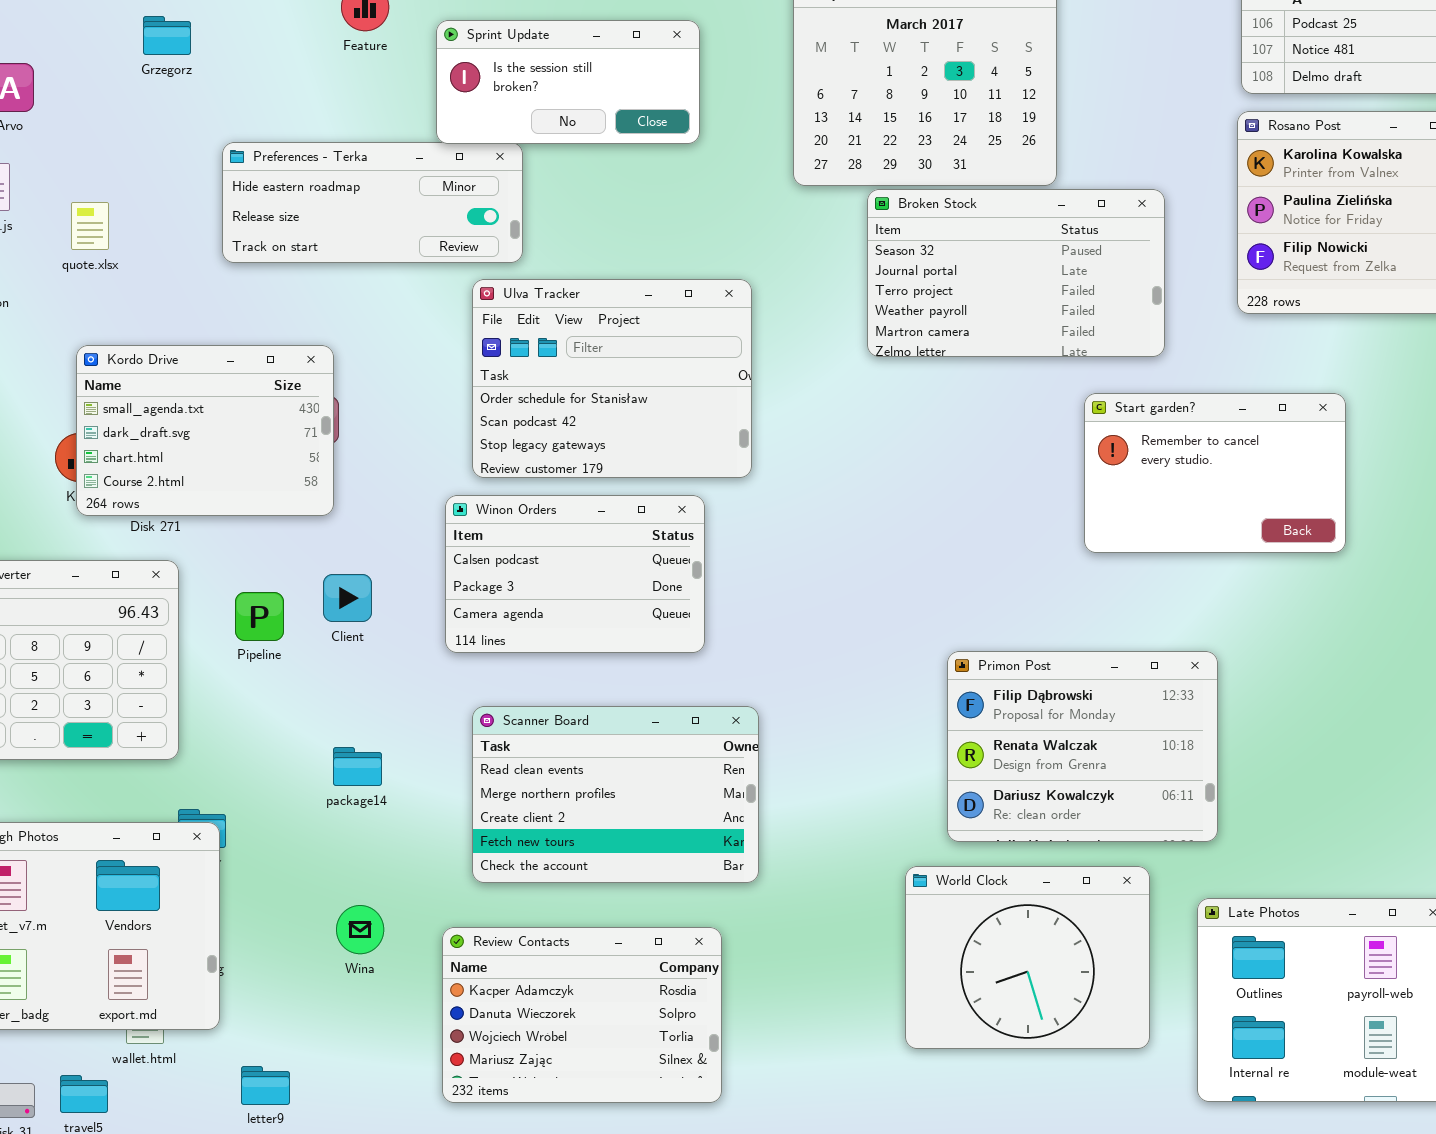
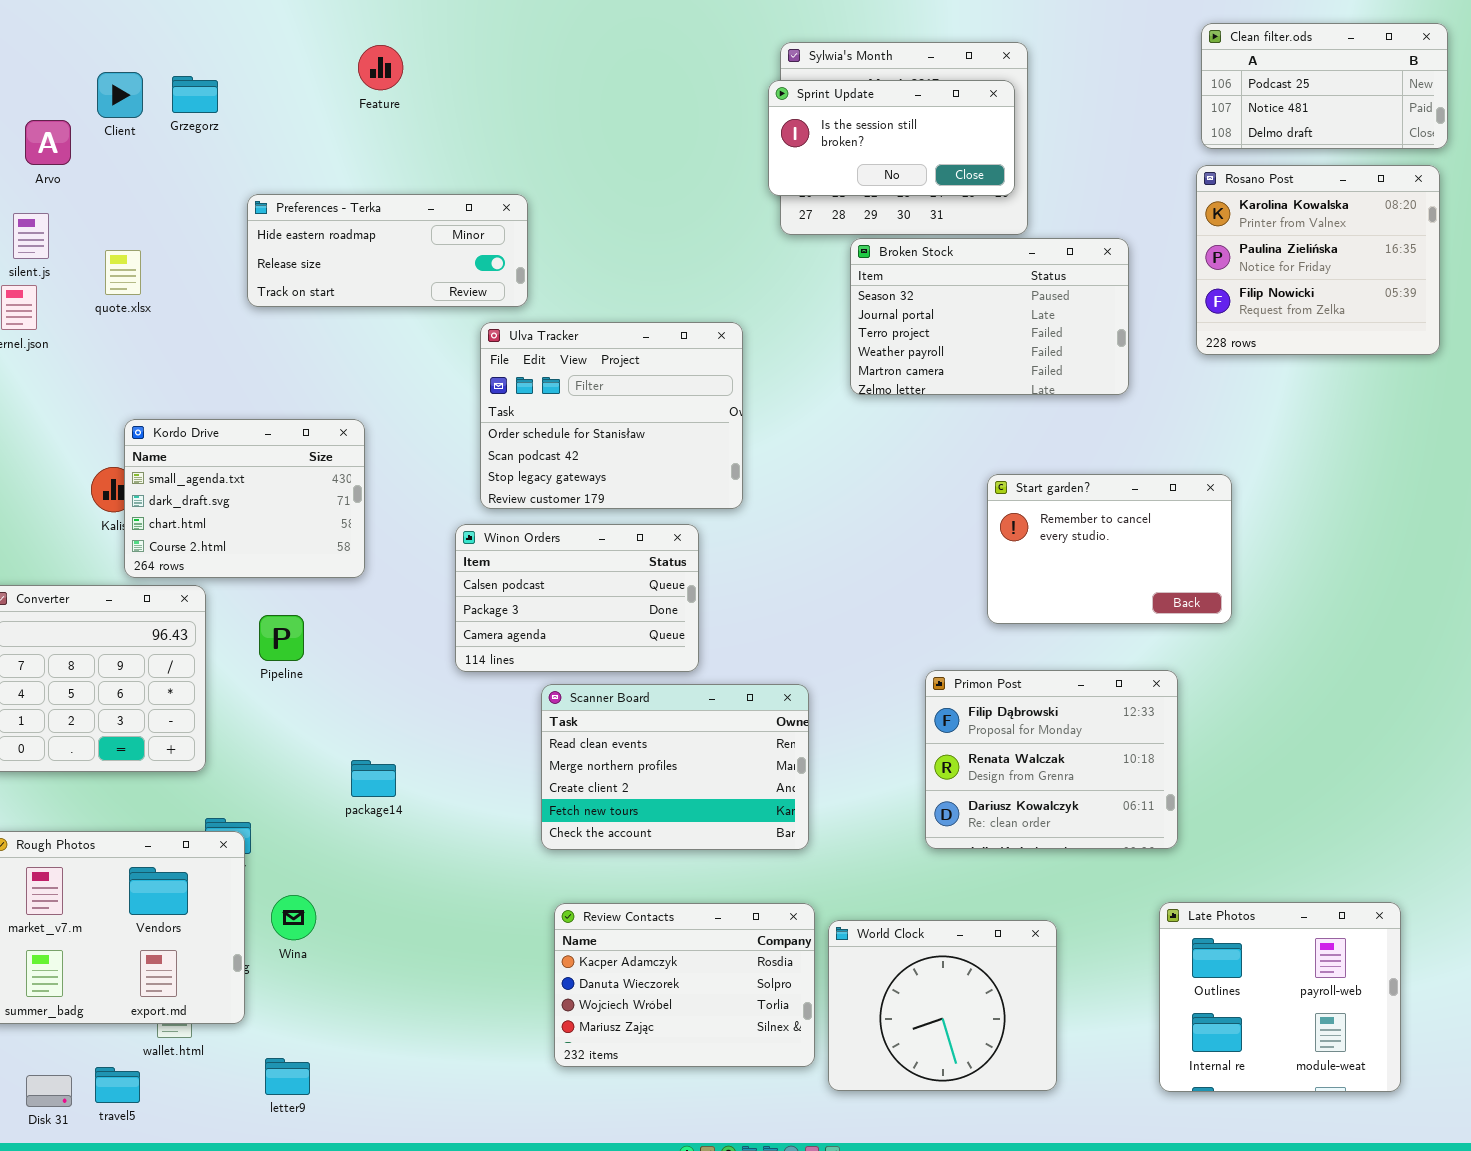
Sprint Update: [436,20,700,144] -> [768,80,1015,196], moved
Kordo Drive: [76,345,334,516] -> [124,419,365,578], moved
Start garden?: [1084,393,1346,553] -> [987,474,1232,624], moved
Client: [323,574,372,622] -> [97,72,143,118], moved
Scanner Board: [472,706,759,883] -> [541,684,809,850], moved
World Clock: [905,866,1150,1049] -> [828,920,1057,1091], moved
Wina: [336,905,384,954] -> [271,895,316,940], moved
Review Contacts: [442,927,722,1103] -> [554,903,815,1067], moved

